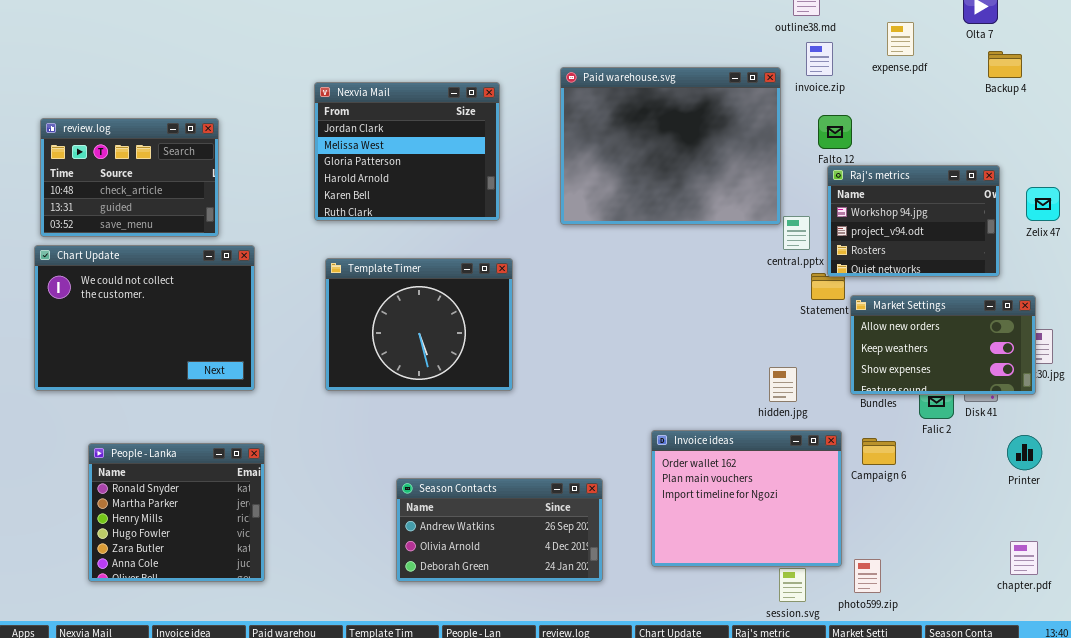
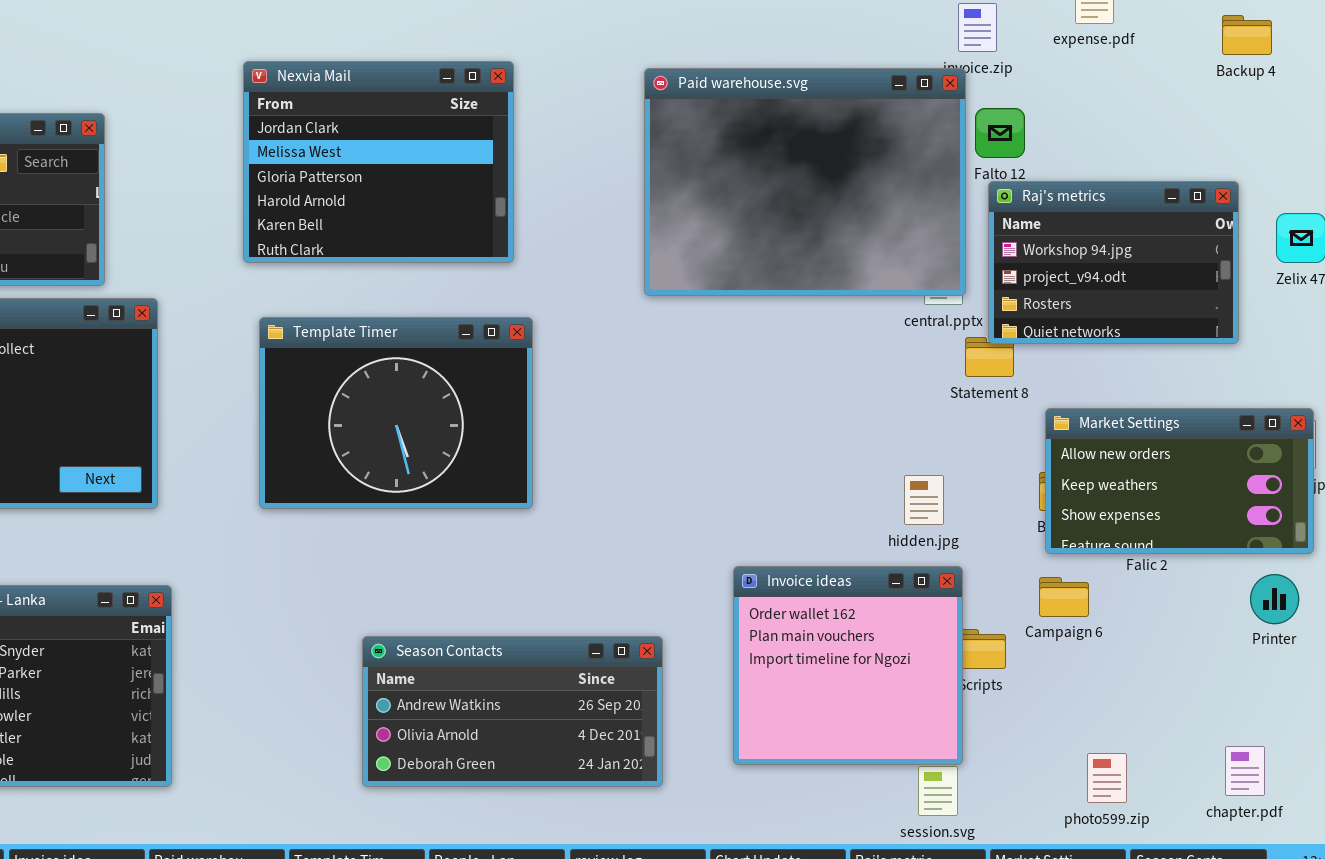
Paid warehouse.svg: [560,67,781,225] -> [644,68,966,296], moved
Market Settings: [850,295,1036,395] -> [1045,408,1314,554], moved
Invoice ideas: [651,430,842,567] -> [733,566,963,765], resized
chapter.pdf: [1010,541,1038,575] -> [1225,746,1265,796], moved
photo599.zip: [854,559,881,593] -> [1087,753,1127,803], moved

